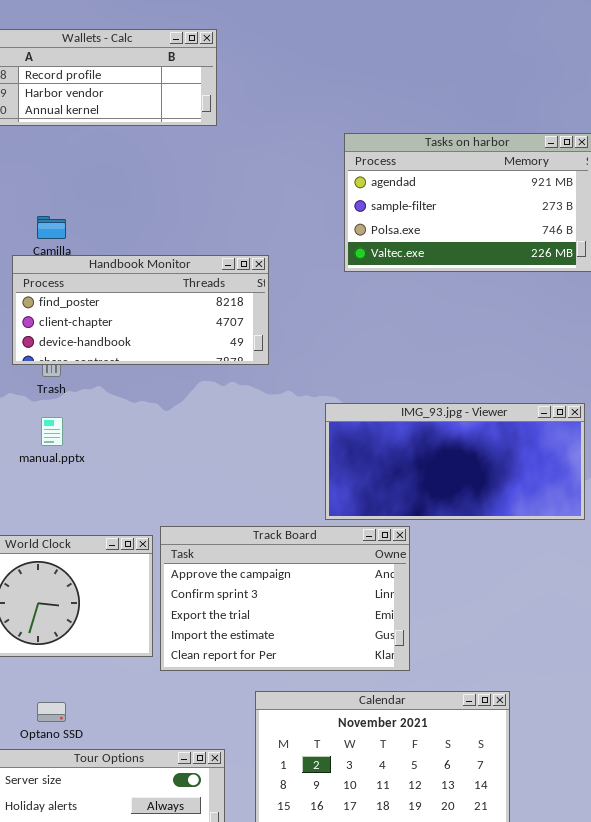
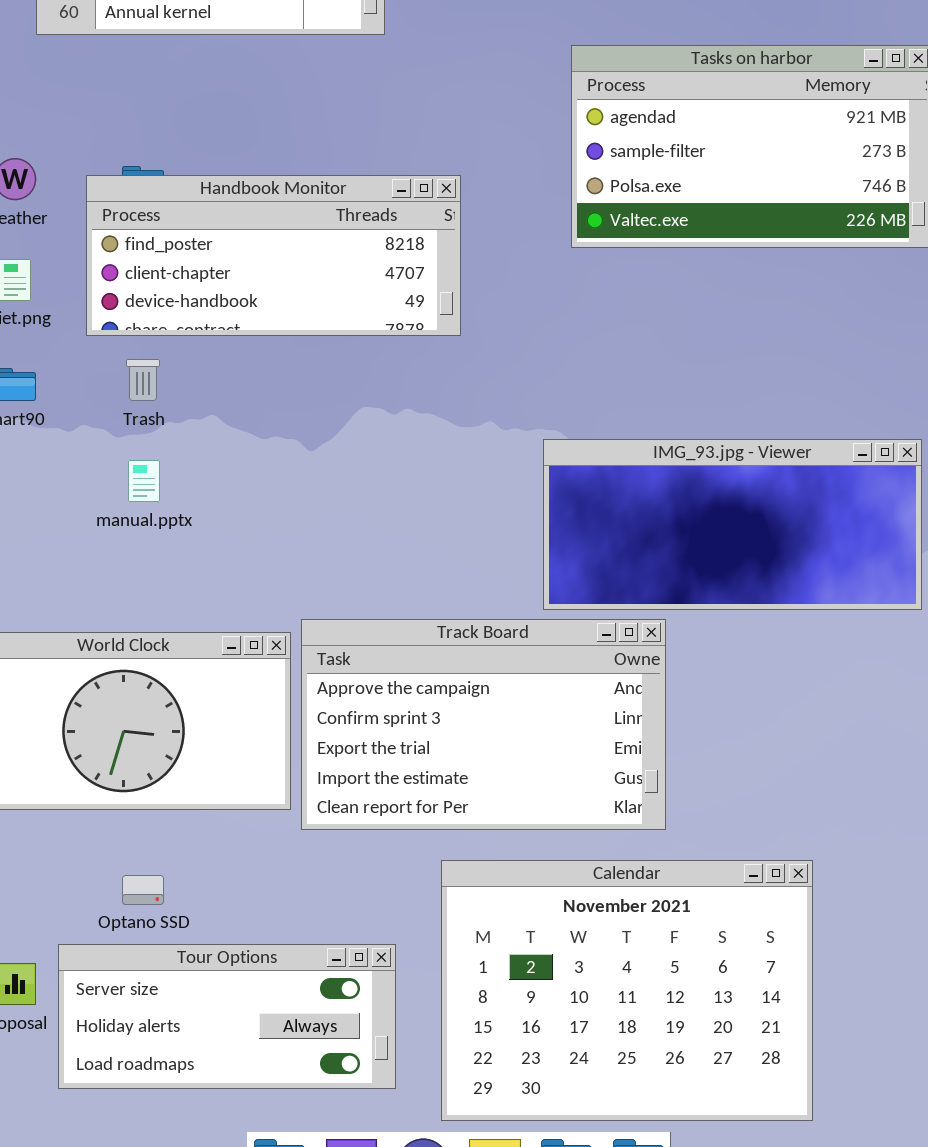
Handbook Monitor: [12,255,269,365] -> [86,175,461,336], moved

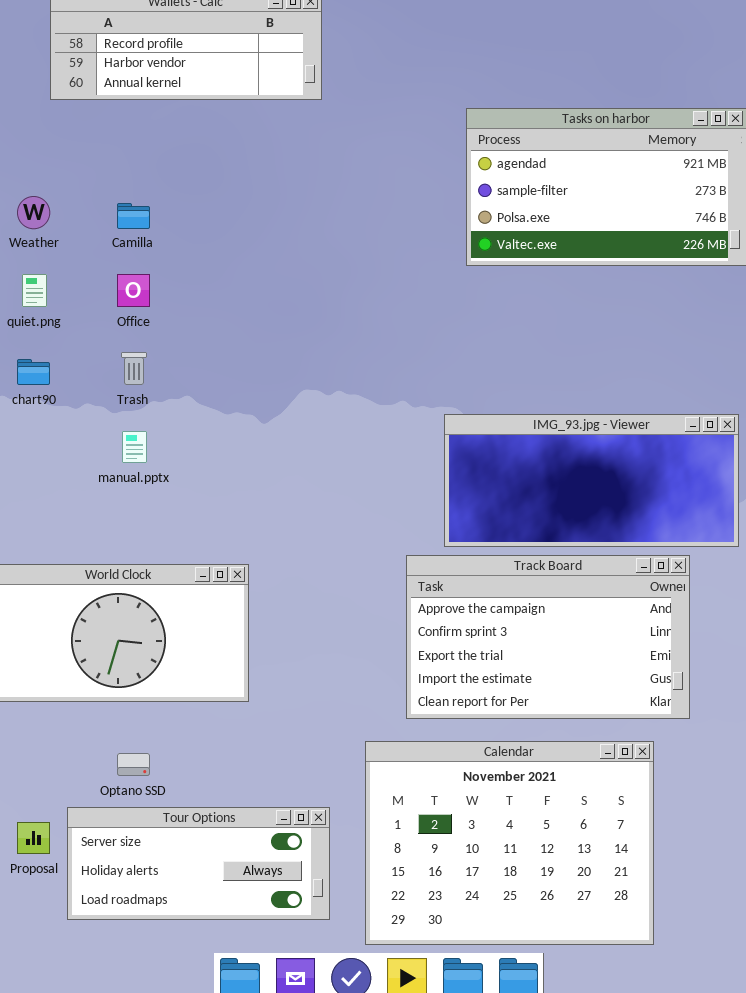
Handbook Monitor: [86,175,461,336] -> none, closed
Track Board: [301,619,666,830] -> [406,555,690,719], moved

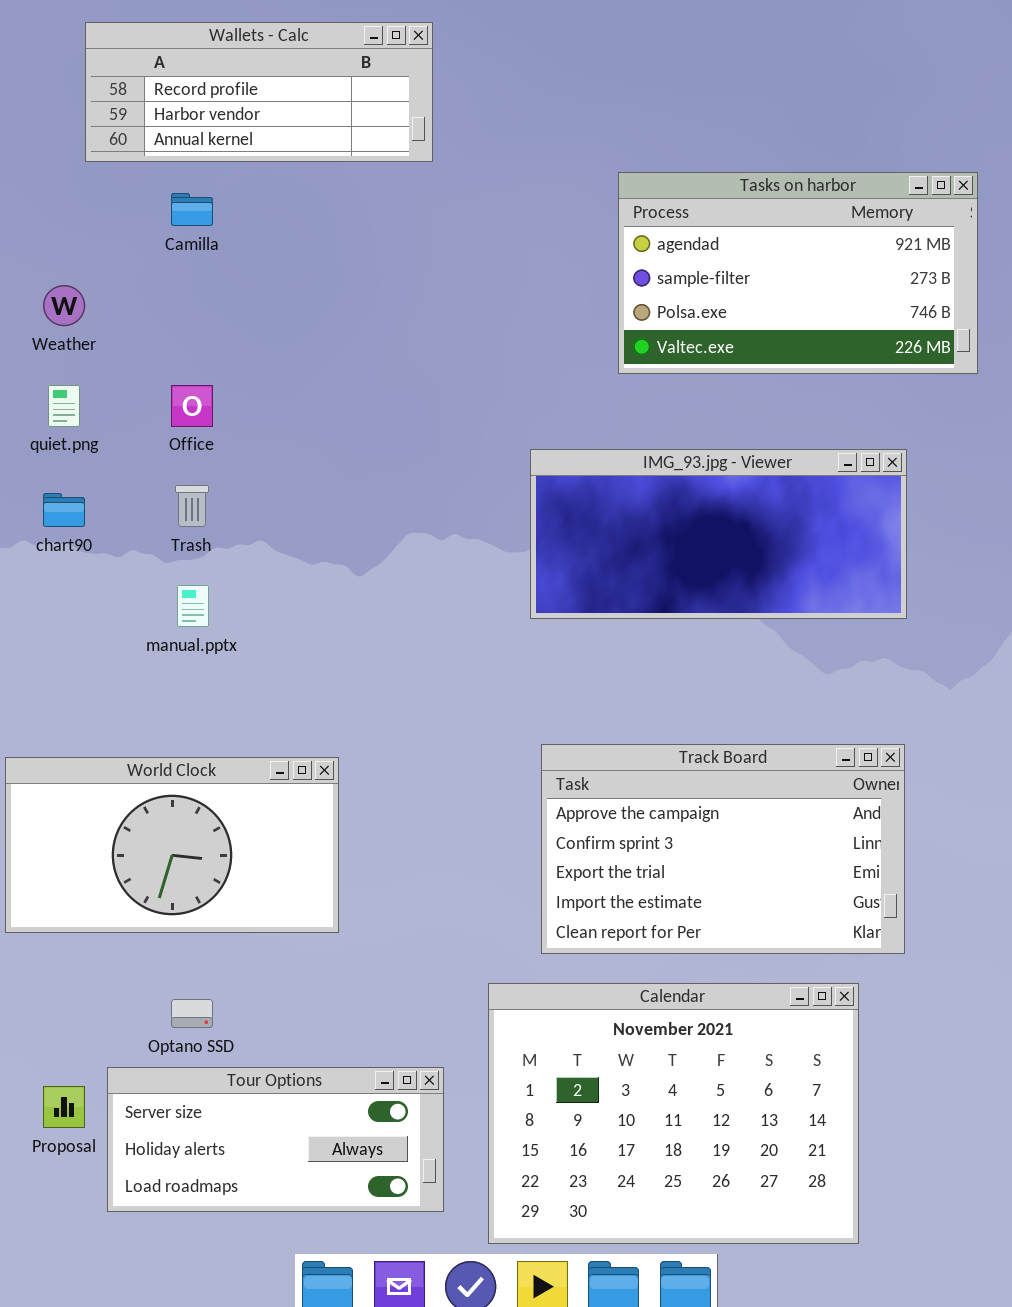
Camilla: [117,203,150,229] -> [171,193,213,226], moved
IMG_93.jpg - Viewer: [444,414,739,547] -> [530,449,907,619], moved

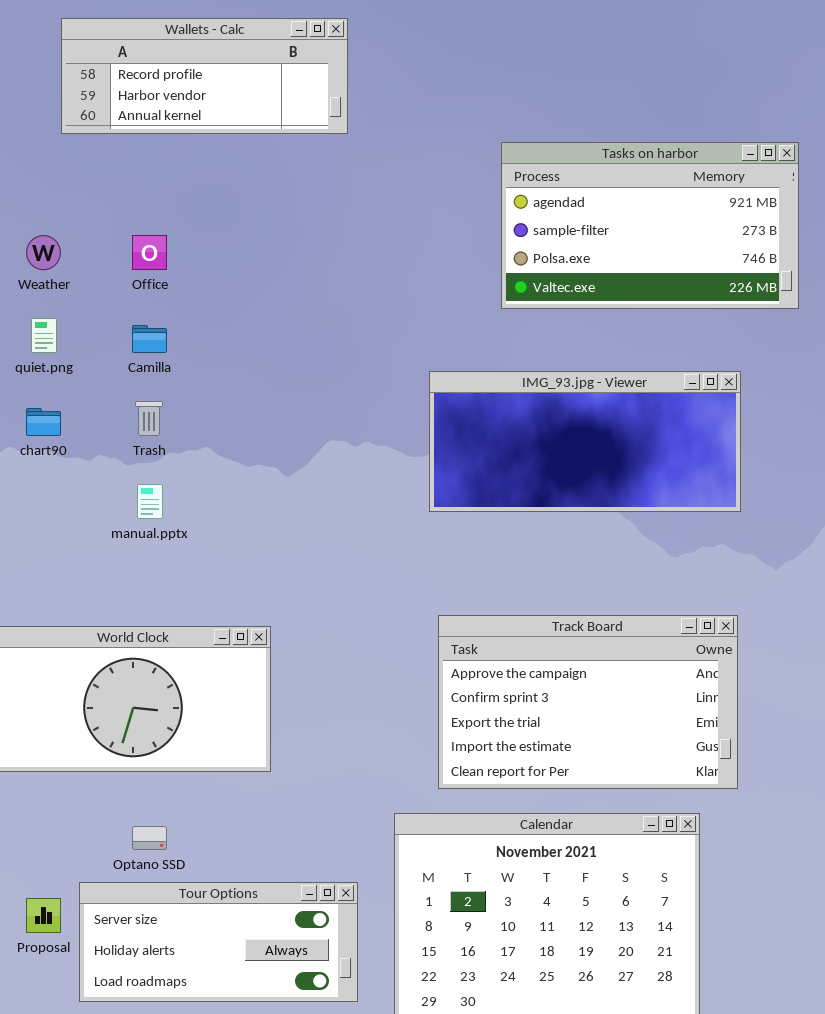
Camilla: [171,193,213,226] -> [132,325,167,353], moved
Office: [171,385,213,427] -> [132,235,167,270], moved

